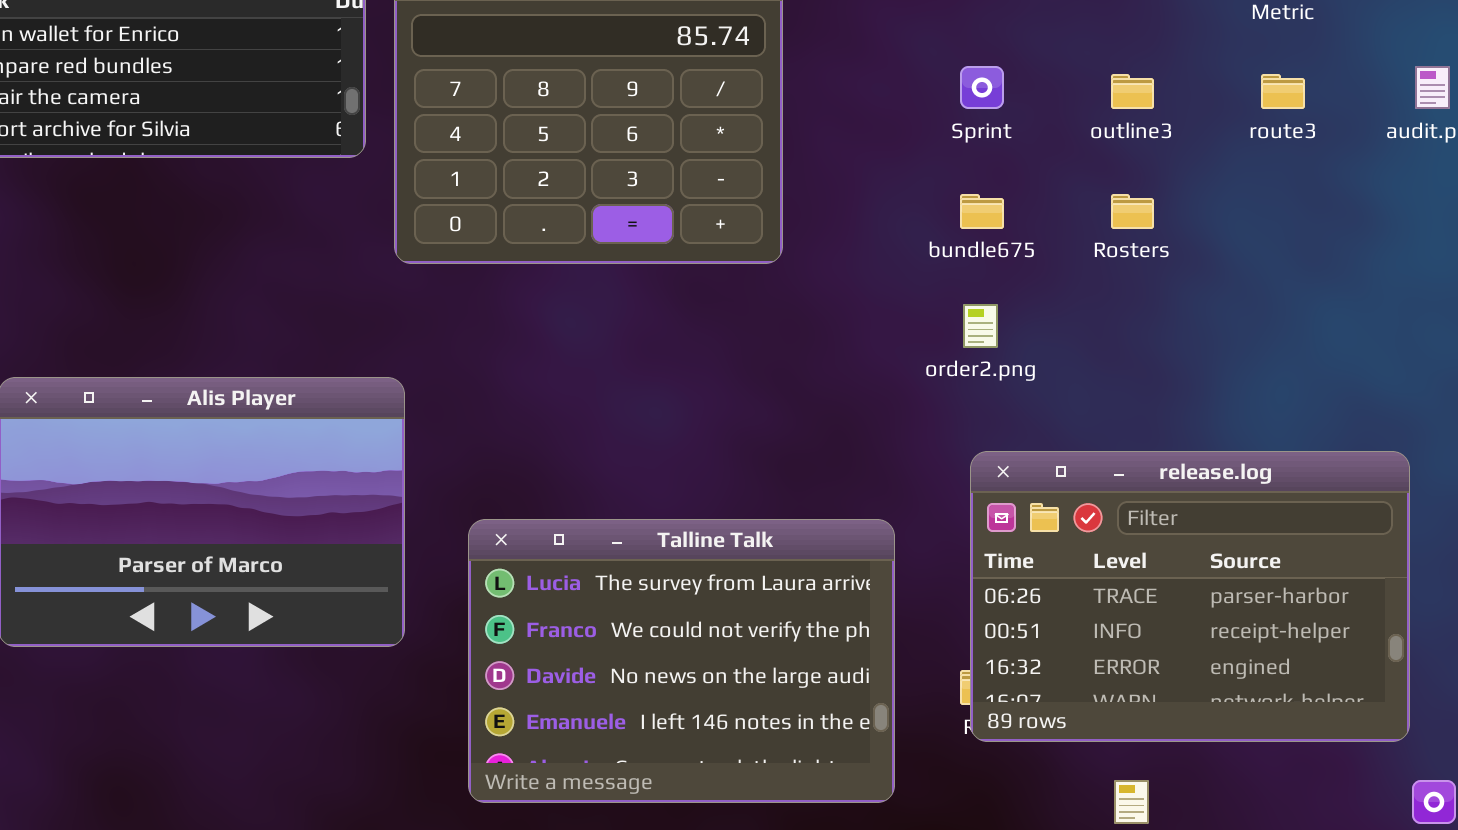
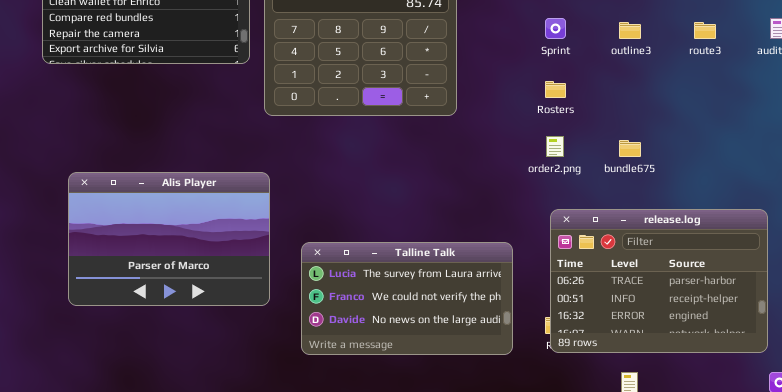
bundle675: [960,194,1004,229] -> [619,140,641,157], moved
Rosters: [1111,194,1154,229] -> [545,81,566,98], moved
Talline Talk: [468,519,895,803] -> [301,242,513,355], resized

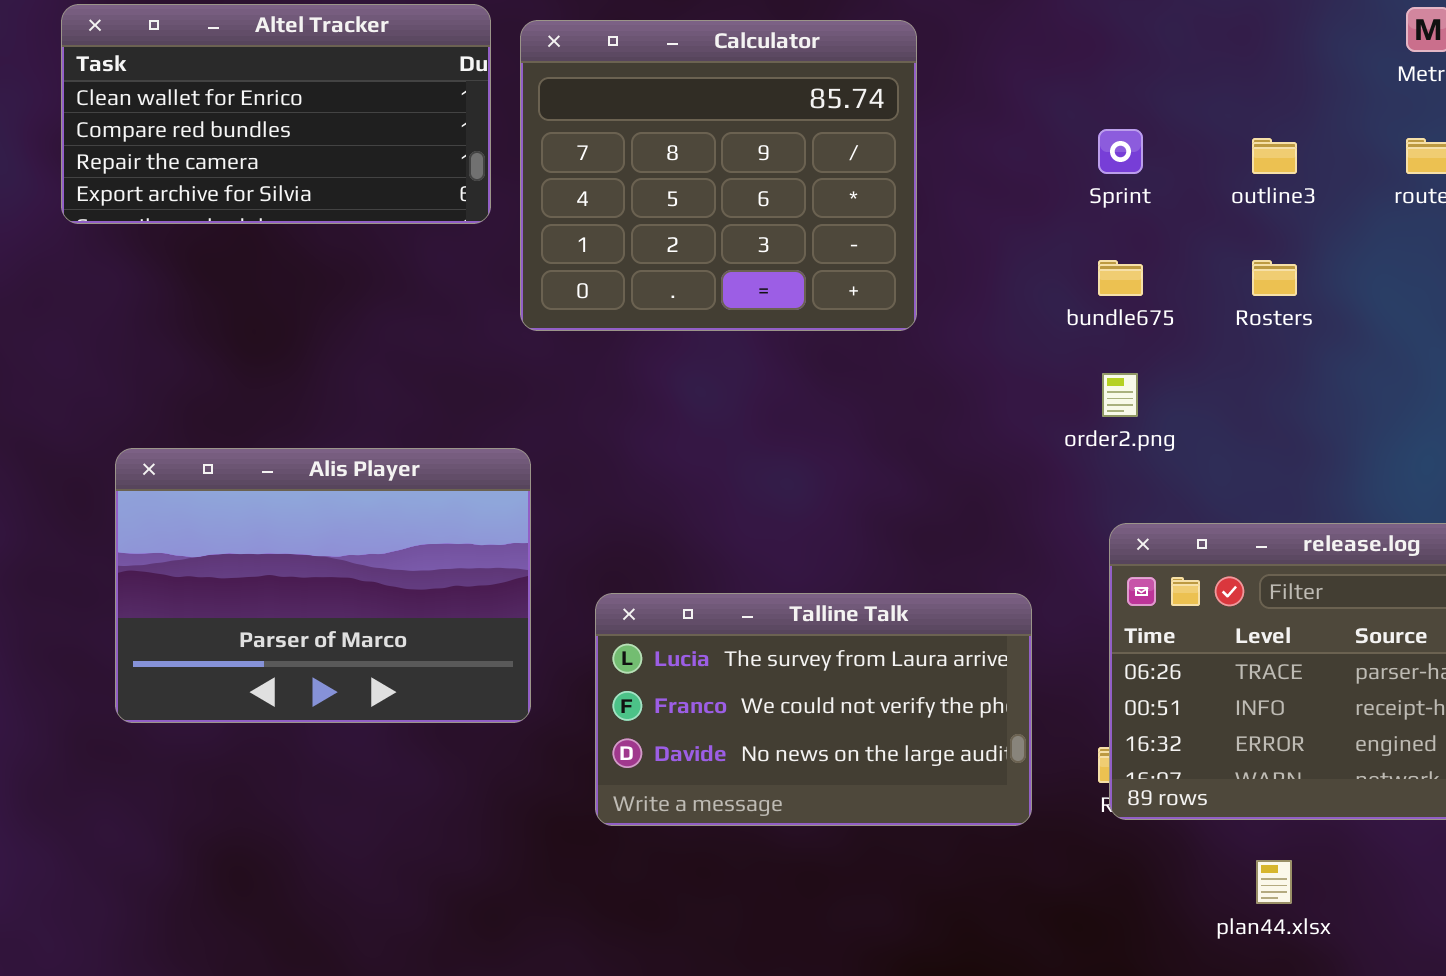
Rosters: [545,81,566,98] -> [1252,260,1297,296], moved
bundle675: [619,140,641,157] -> [1098,260,1143,296], moved

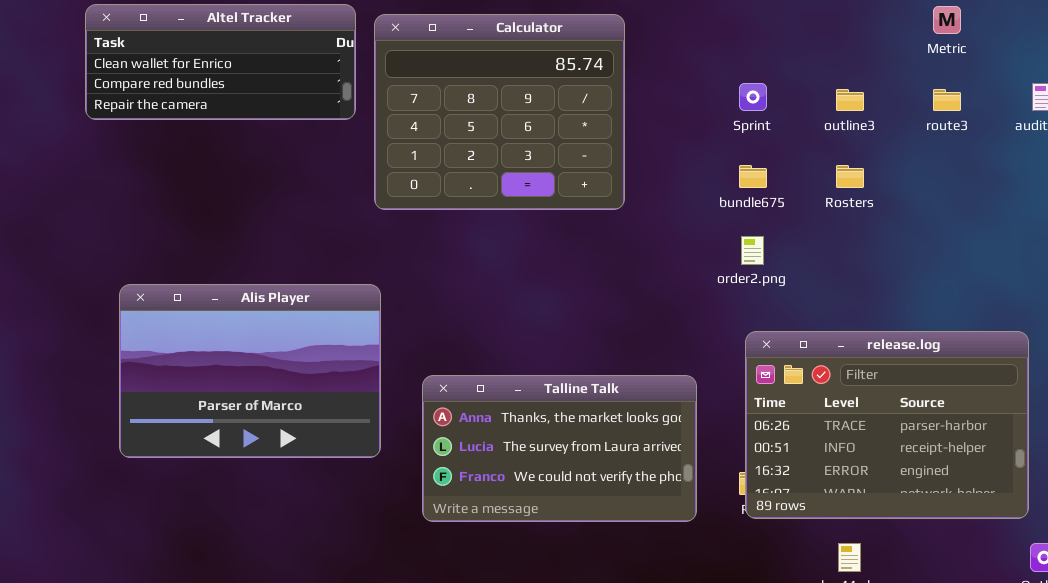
Altel Tracker: [61,4,491,224] -> [85,4,356,120], resized
Talline Talk: [595,593,1032,826] -> [422,375,697,522], scrolled up 1 row

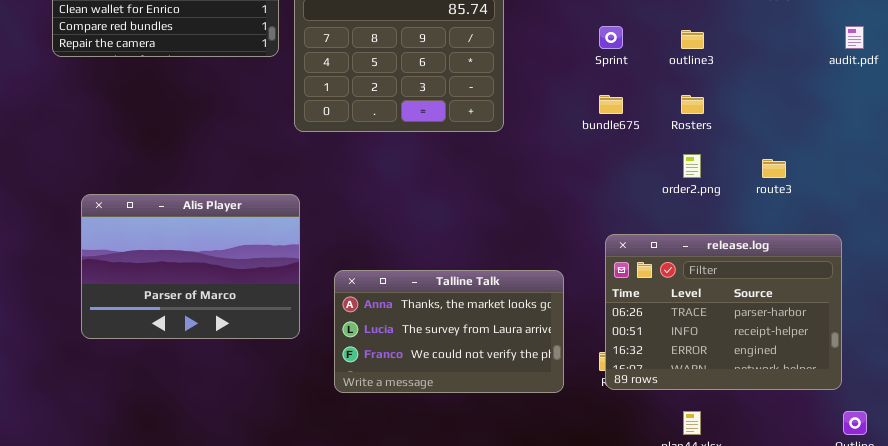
route3: [933,89,961,111] -> [762,159,786,178], moved
order2.png: [741,236,764,265] -> [683,154,701,178], moved

